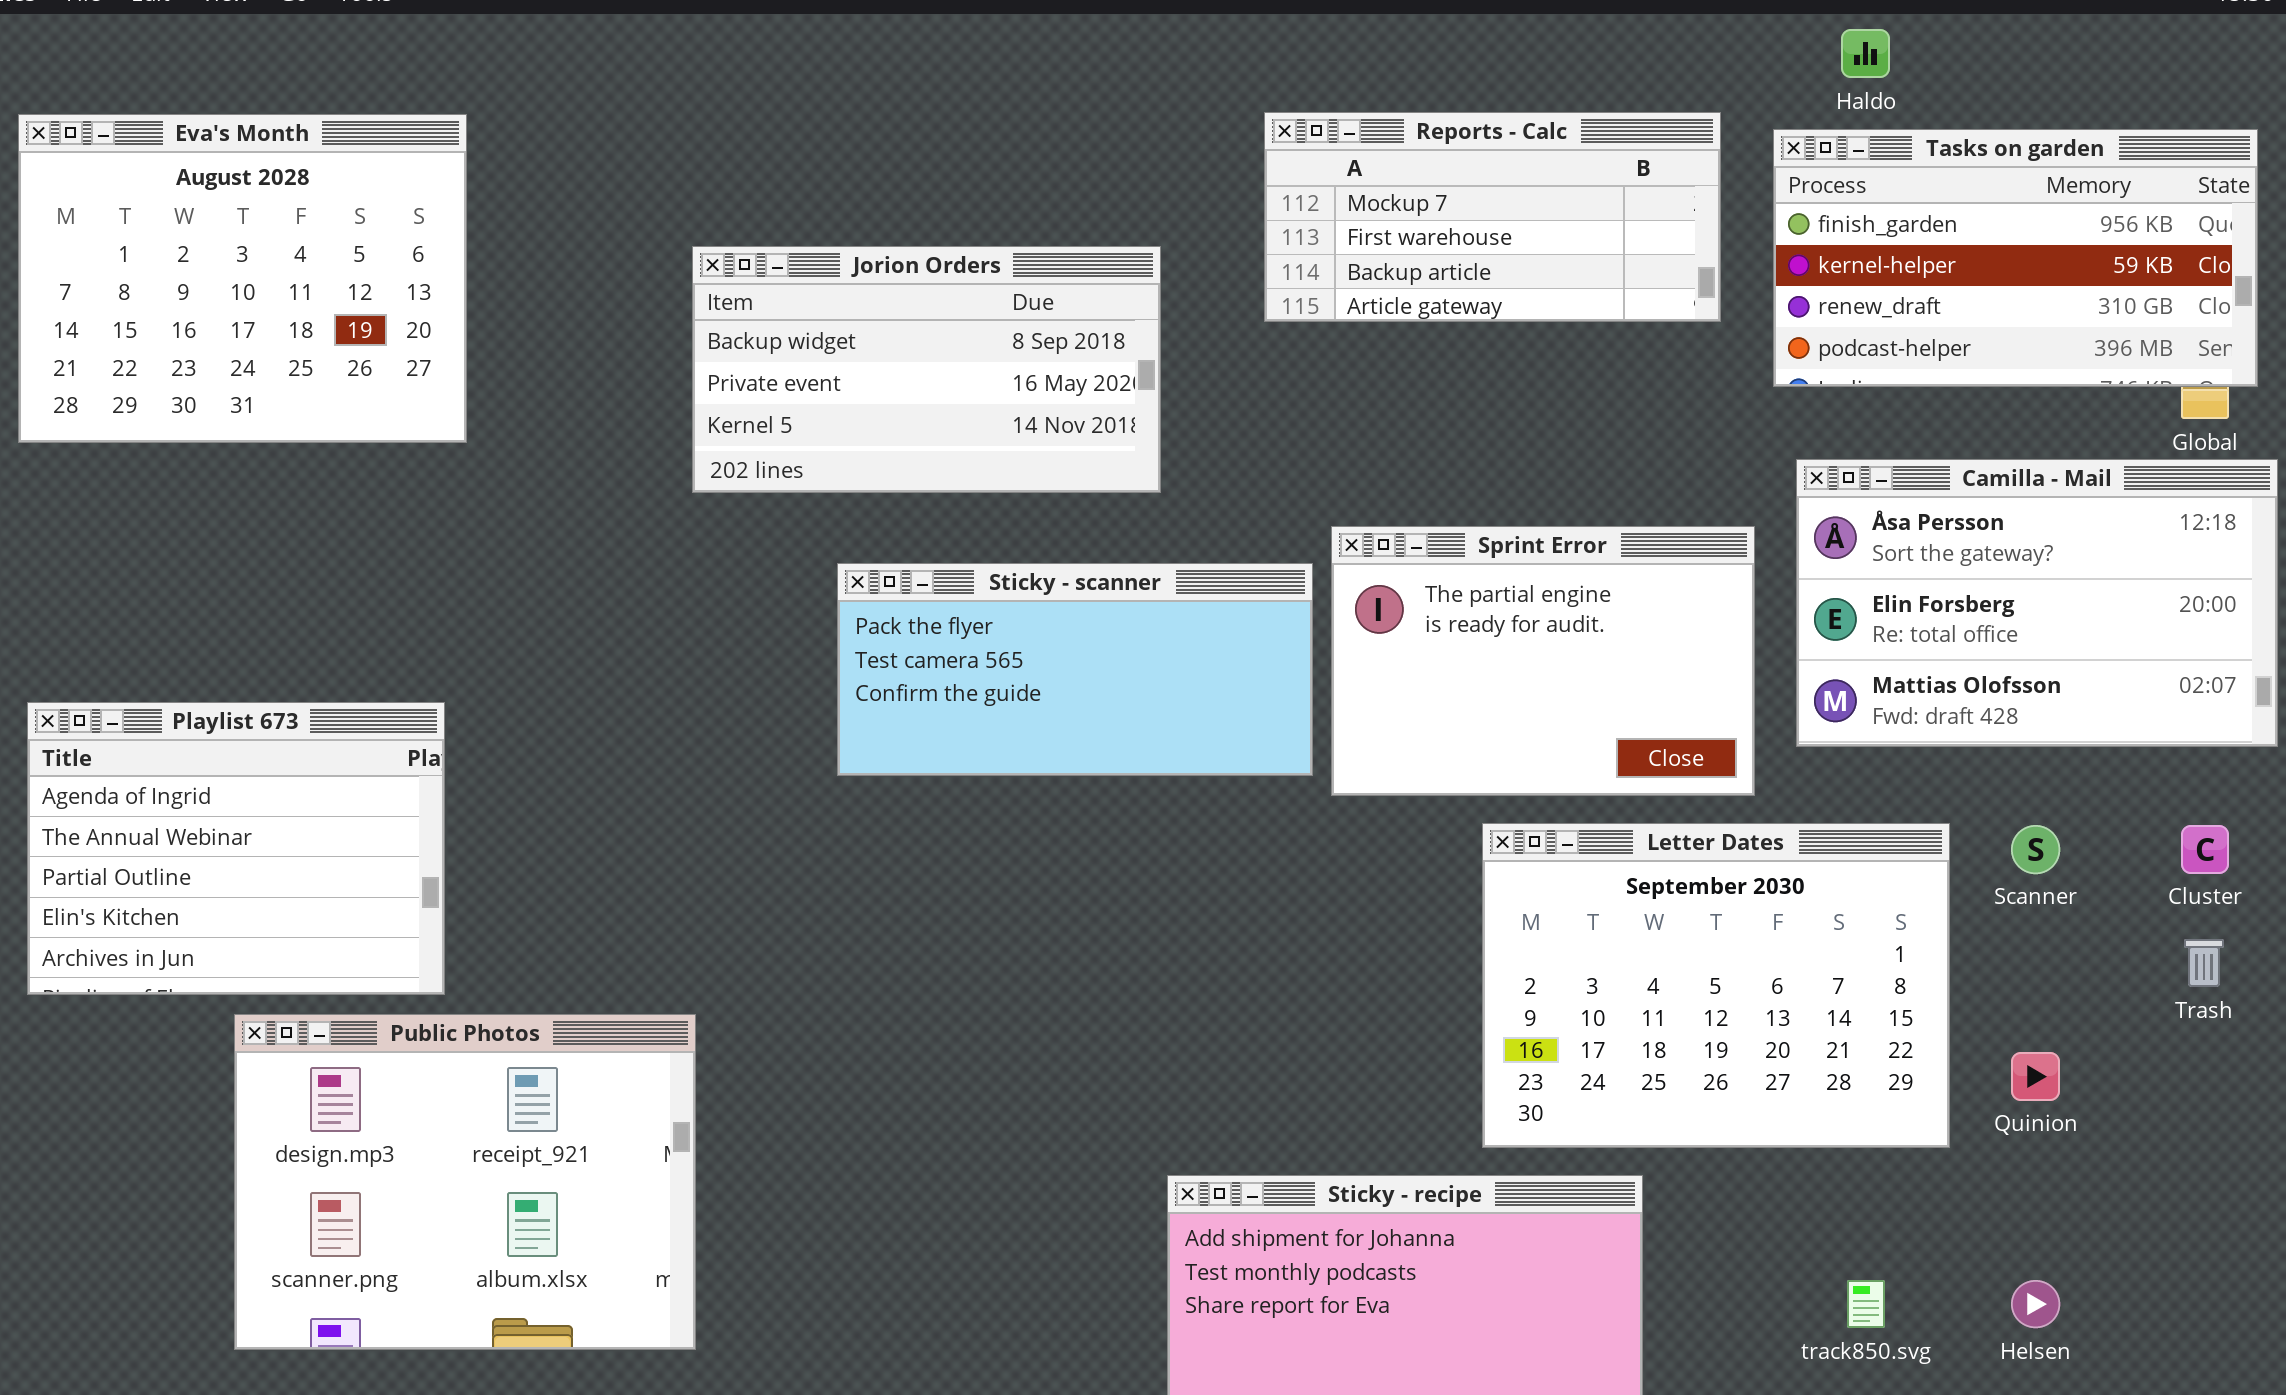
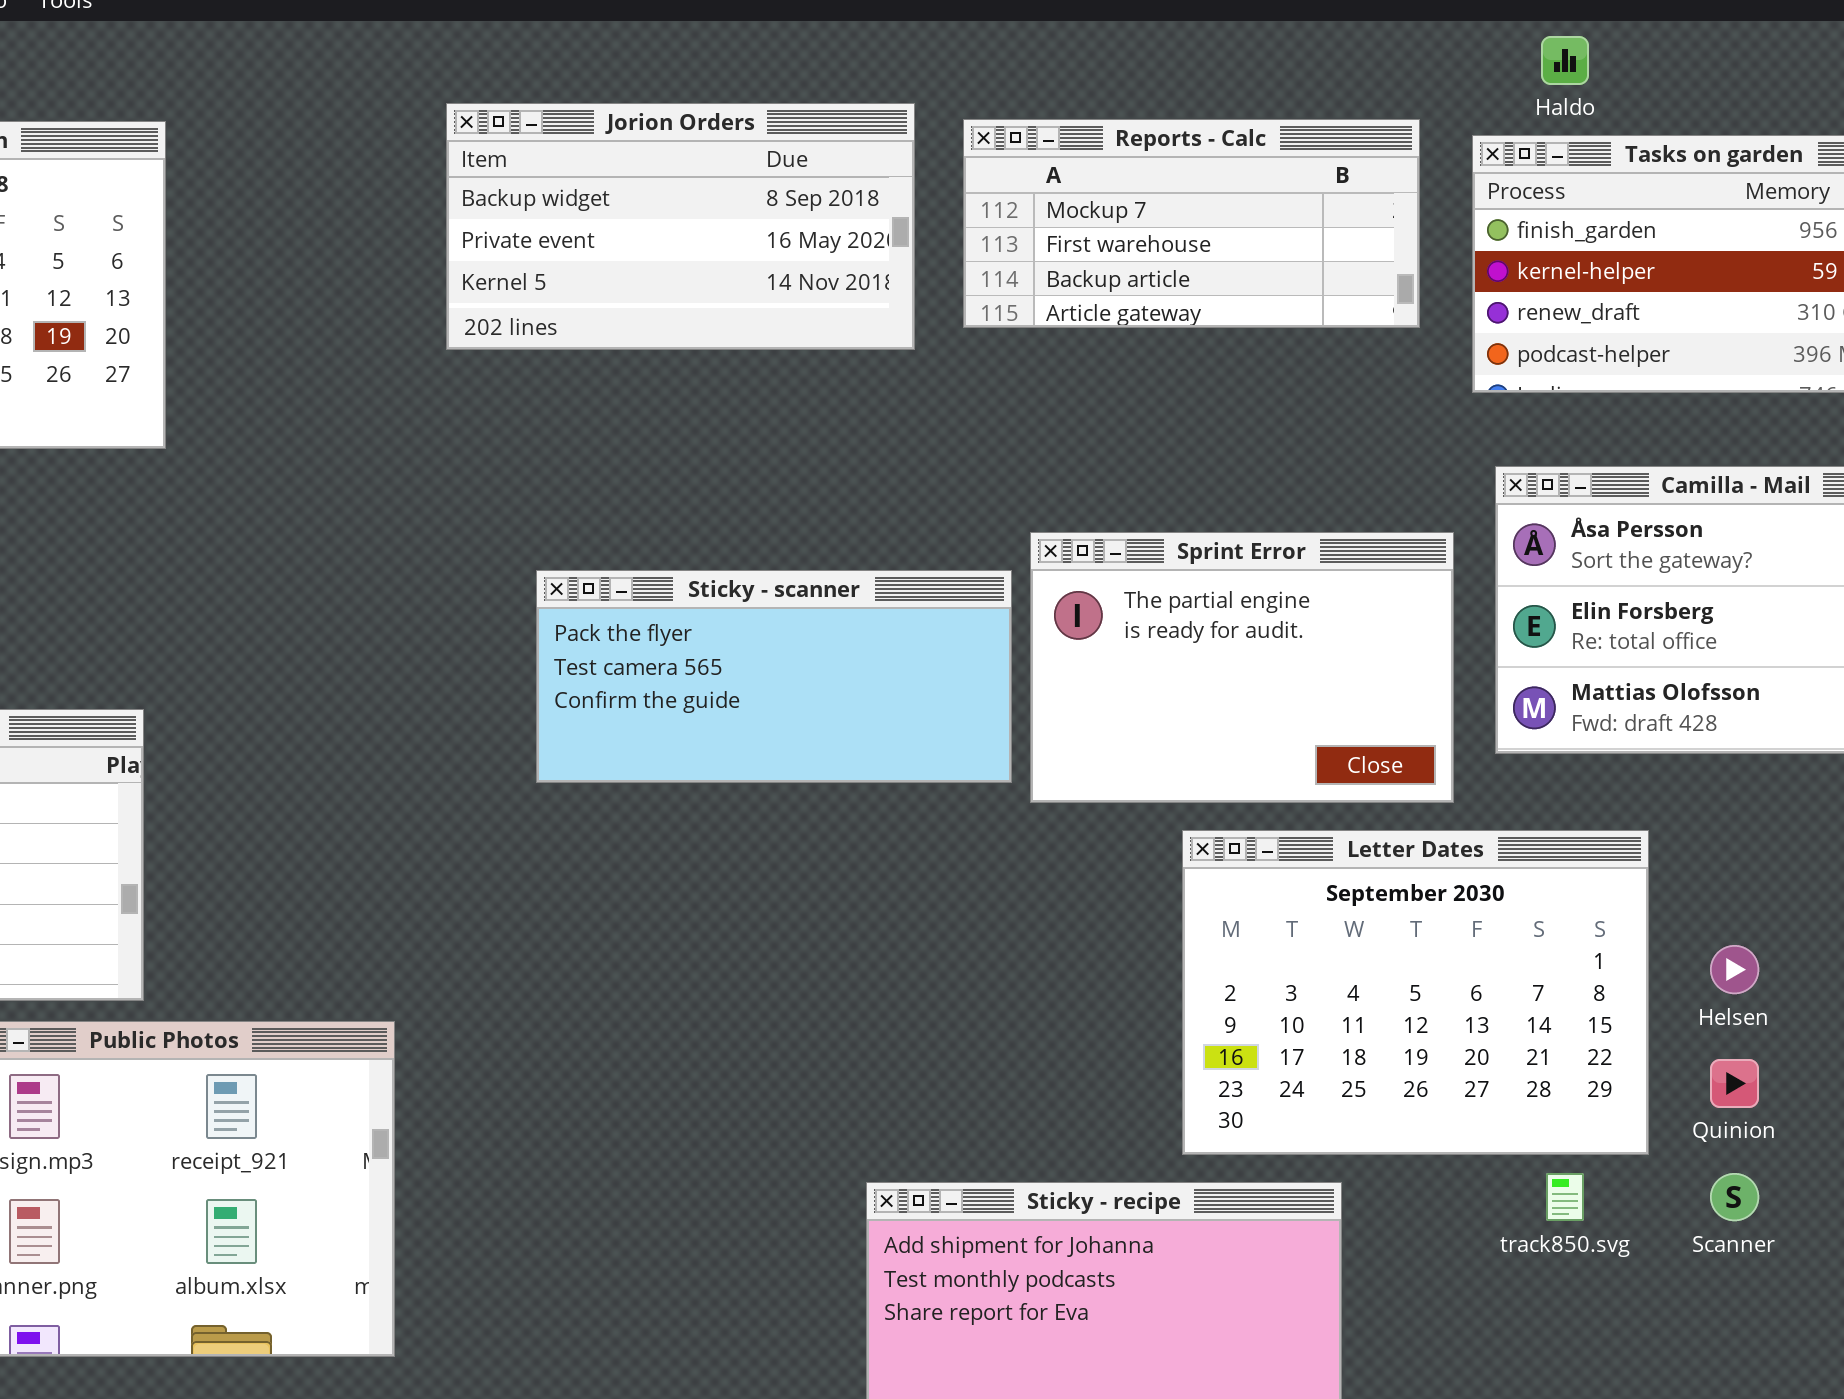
Jorion Orders: [692,246,1161,493] -> [446,103,915,350], moved
Scanner: [2011,825,2060,874] -> [1710,1173,1759,1221], moved
track850.svg: [1847,1280,1885,1328] -> [1546,1173,1584,1221], moved
Helsen: [2011,1280,2060,1328] -> [1710,945,1759,994], moved

